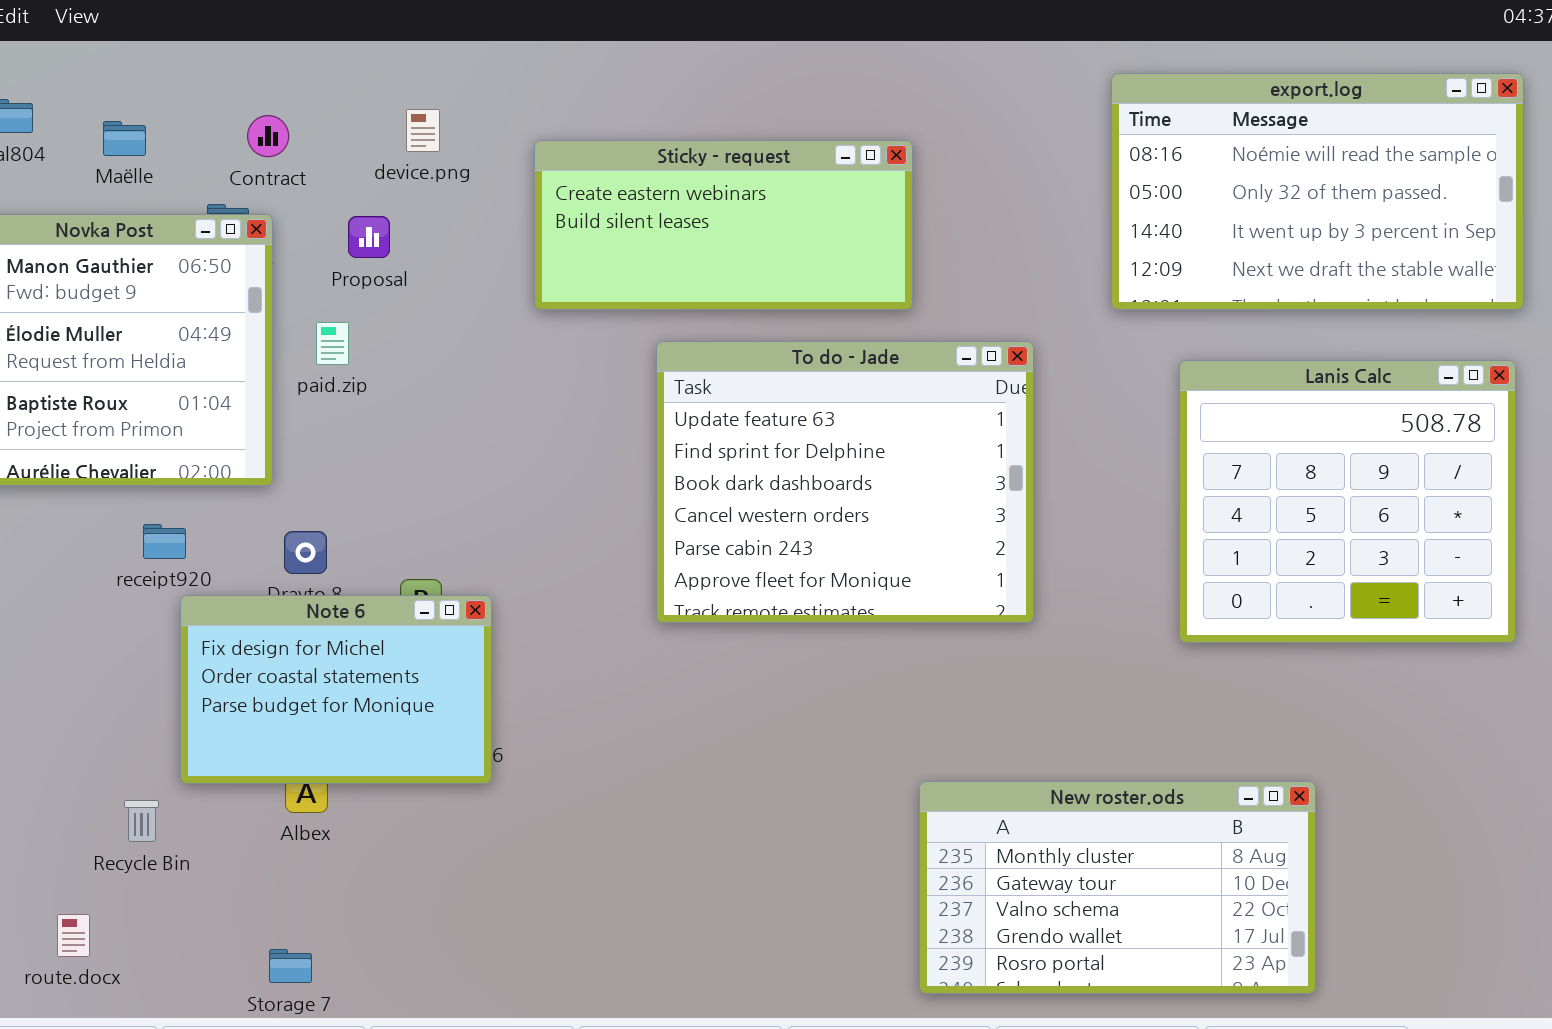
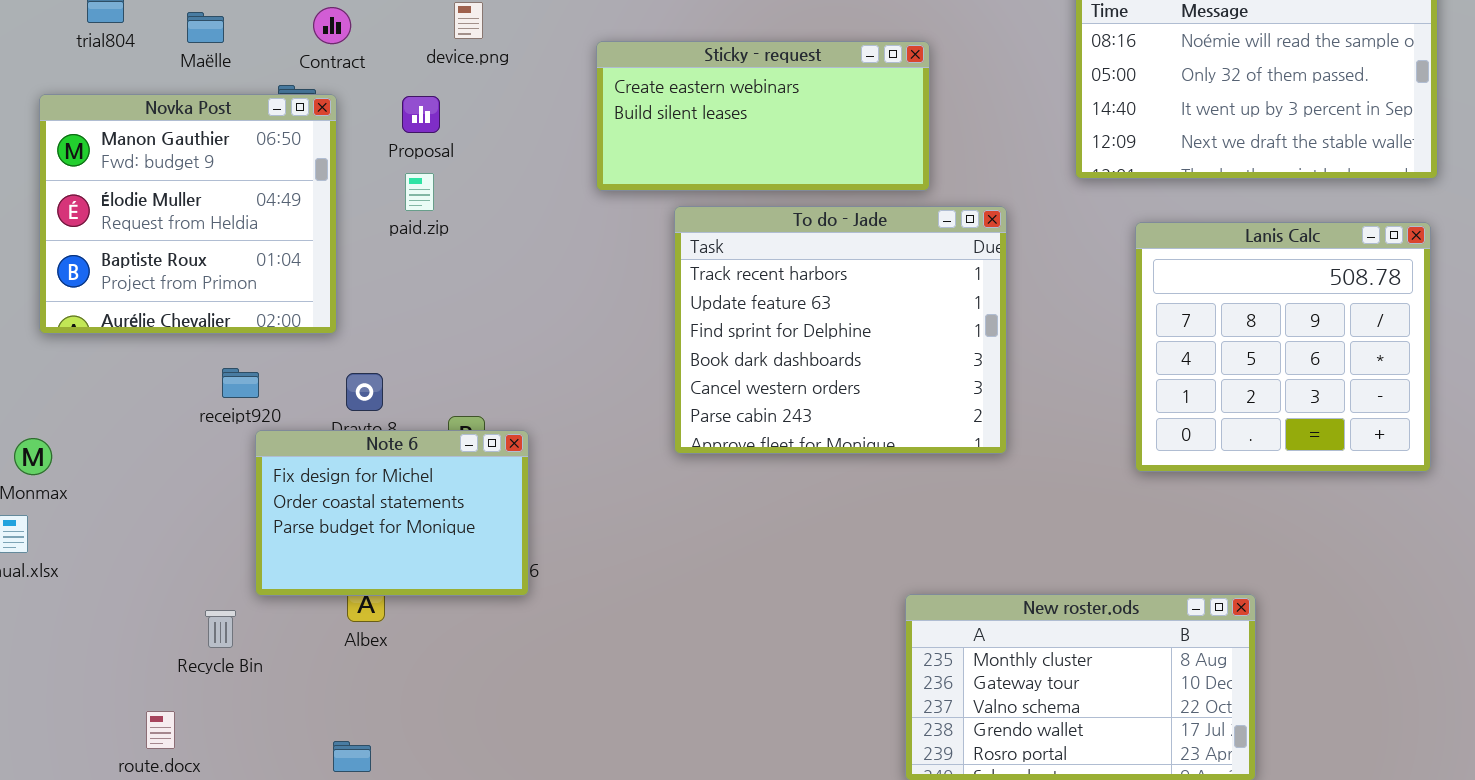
Sticky - request: [534,140,913,310] -> [596,41,930,191], moved
paid.zip: [316,322,349,365] -> [405,173,434,211], moved
To do - Jade: [656,341,1034,623] -> [674,206,1007,454], scrolled up 1 row

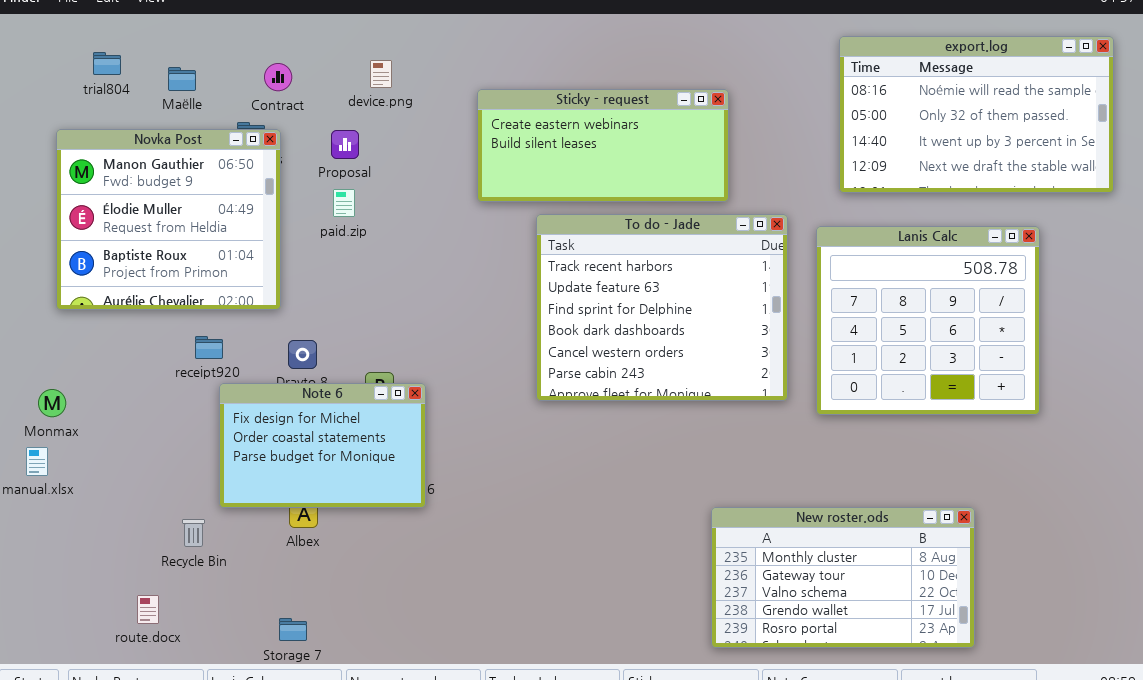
Lanis Calc: [1135,222,1431,472] -> [816,226,1040,415], moved

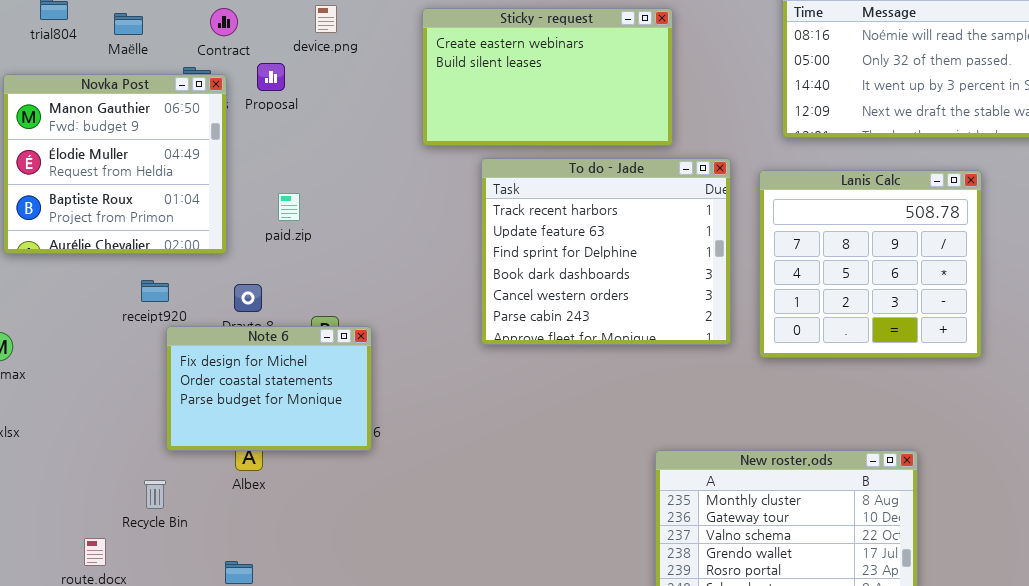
Sticky - request: [477,89,729,202] -> [422,8,673,146], resized
Proposal: [331,130,359,159] -> [257,63,285,91], moved
paid.zip: [333,189,355,217] -> [278,193,300,221], moved
Recycle Bin: [182,519,205,547] -> [144,480,166,509], moved

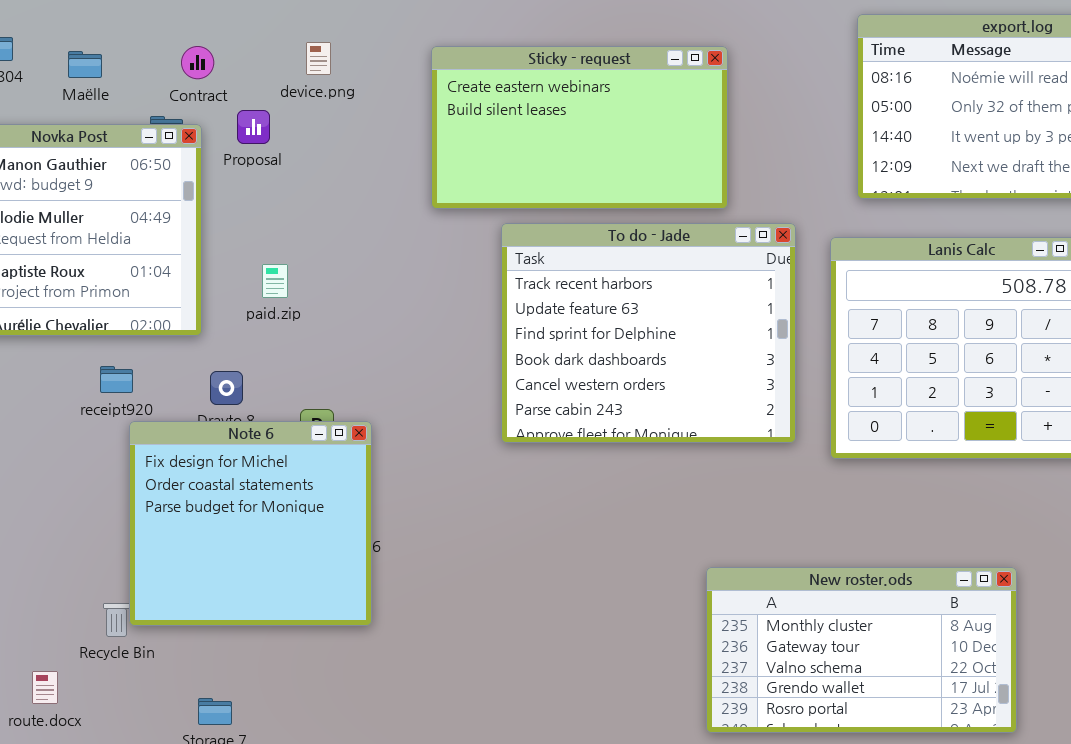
Note 6: [166,326,372,451] -> [129,421,372,626], resized

